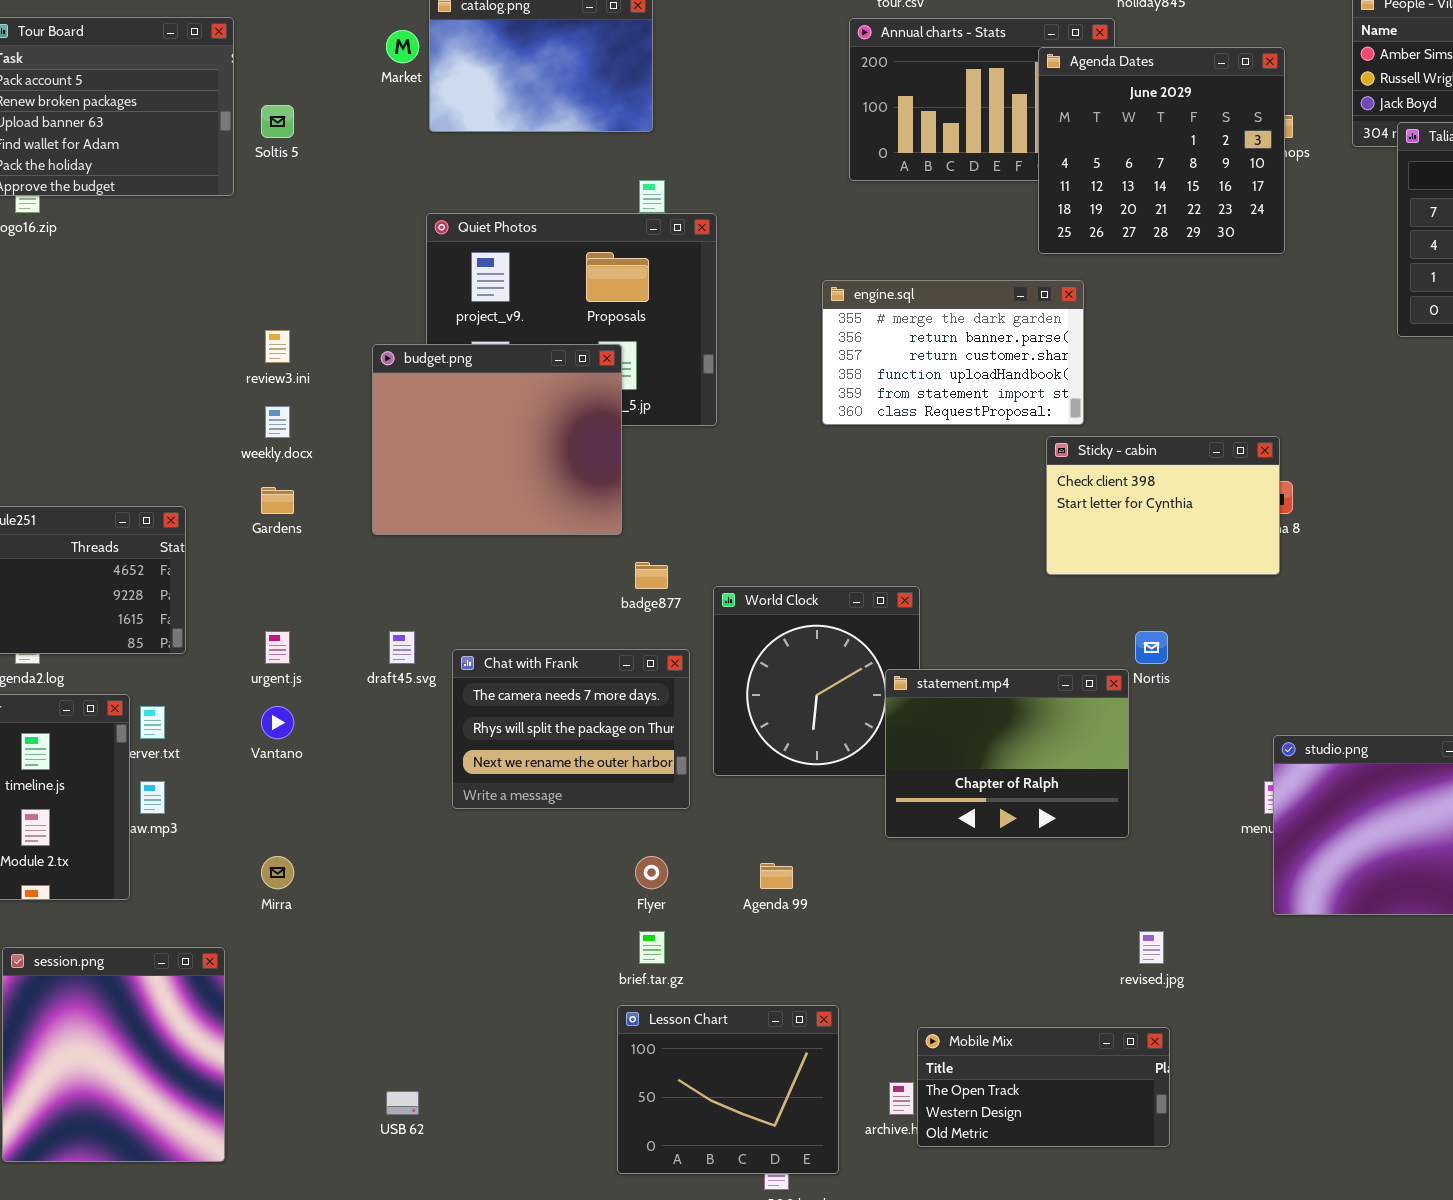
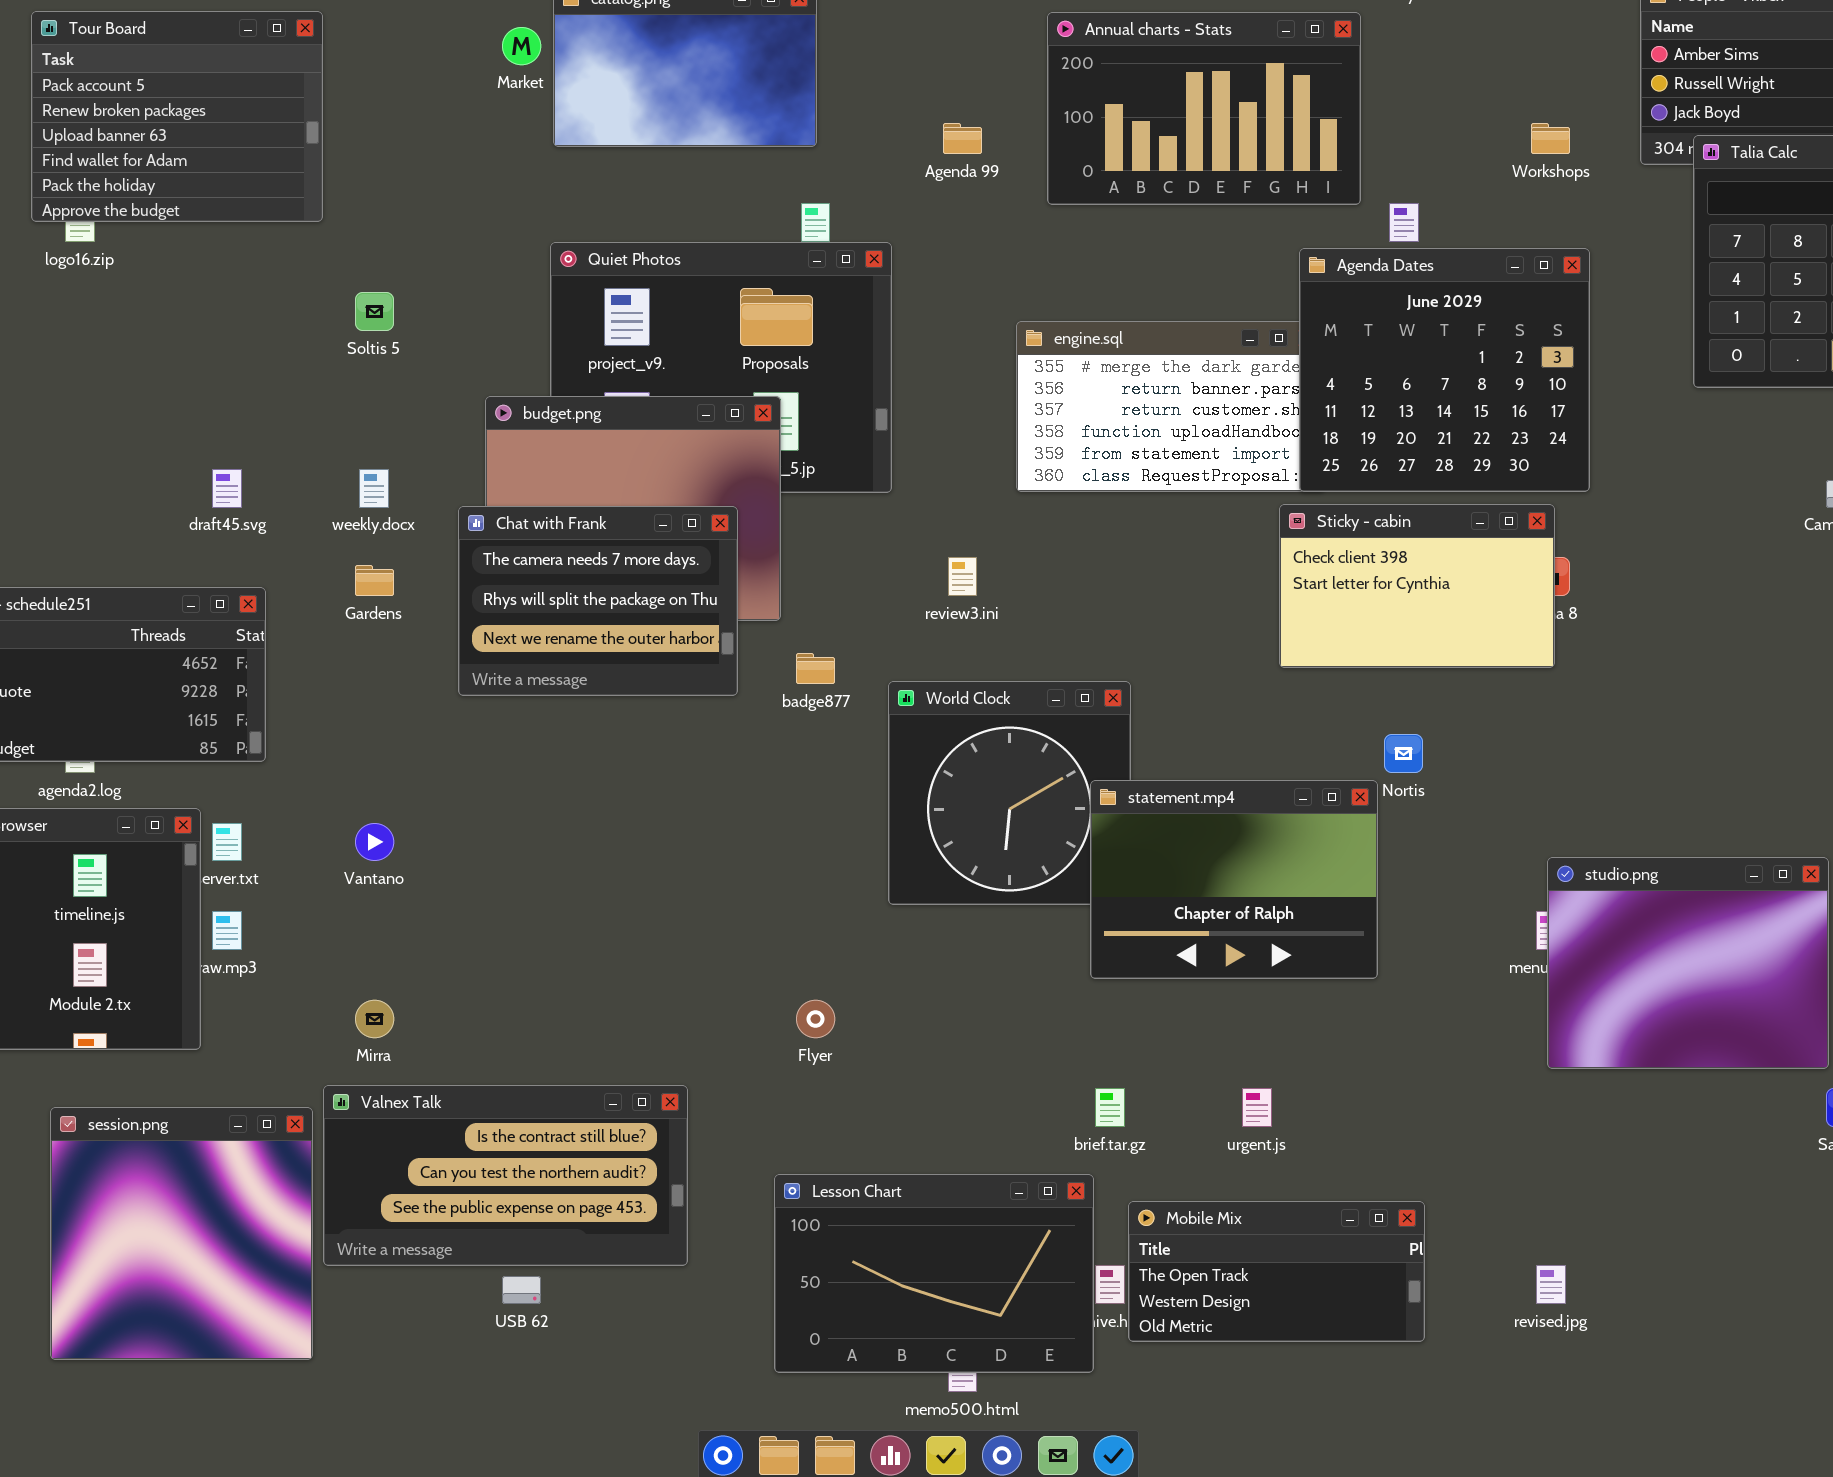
Agenda Dates: [1038,47,1285,254] -> [1299,248,1590,492], moved
Soltis 5: [261,105,294,138] -> [355,292,394,331], moved
review3.ini: [265,330,290,363] -> [948,557,977,596], moved
urgent.js: [265,631,290,664] -> [1242,1088,1272,1127], moved
draft45.svg: [389,631,415,664] -> [212,469,242,508], moved
Chat with Frank: [452,649,690,809] -> [458,506,738,696], moved
Agenda 99: [760,863,793,889] -> [943,123,982,154], moved
Valnex Talk: none -> [323,1085,688,1266], opened
brief.tar.gz: [639,931,665,964] -> [1095,1088,1125,1127], moved
revised.jpg: [1139,931,1164,964] -> [1536,1265,1566,1304], moved
Lesson Chart: [617,1005,839,1174] -> [774,1174,1094,1373], resized

